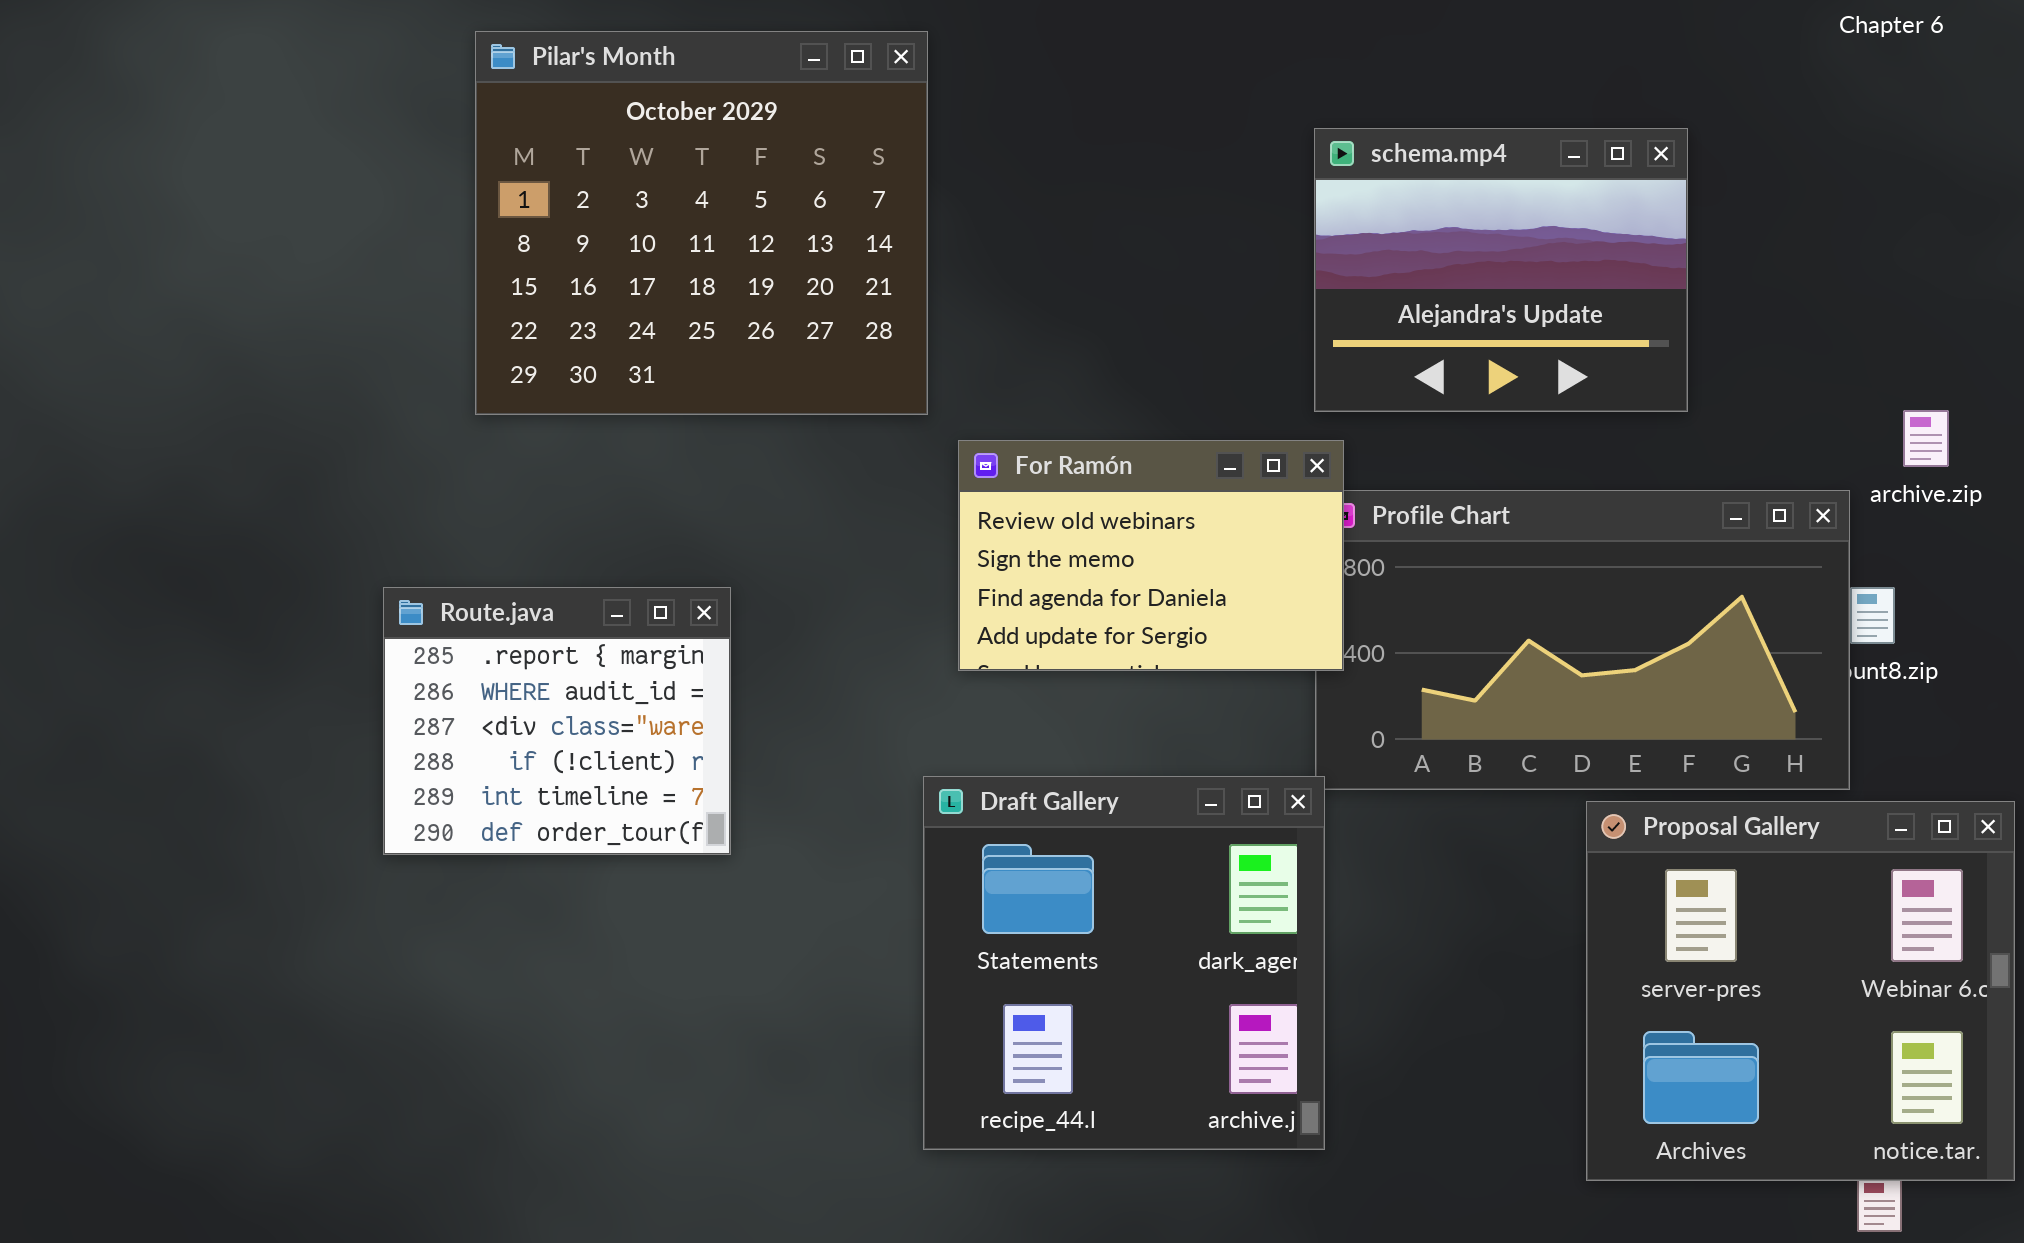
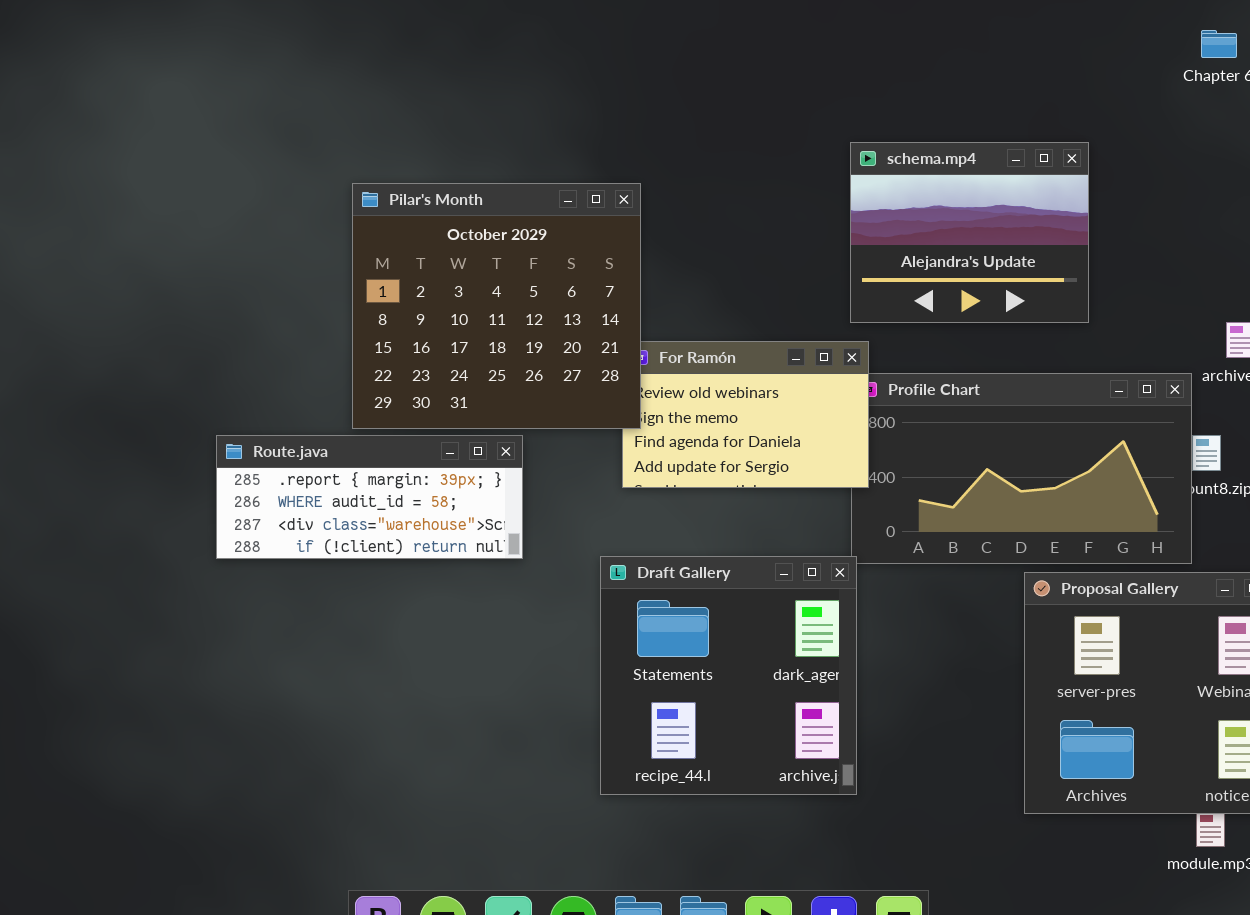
Pilar's Month: [475,31,928,415] -> [352,183,641,429], moved
Route.java: [383,587,731,855] -> [216,435,523,559], moved, resized

